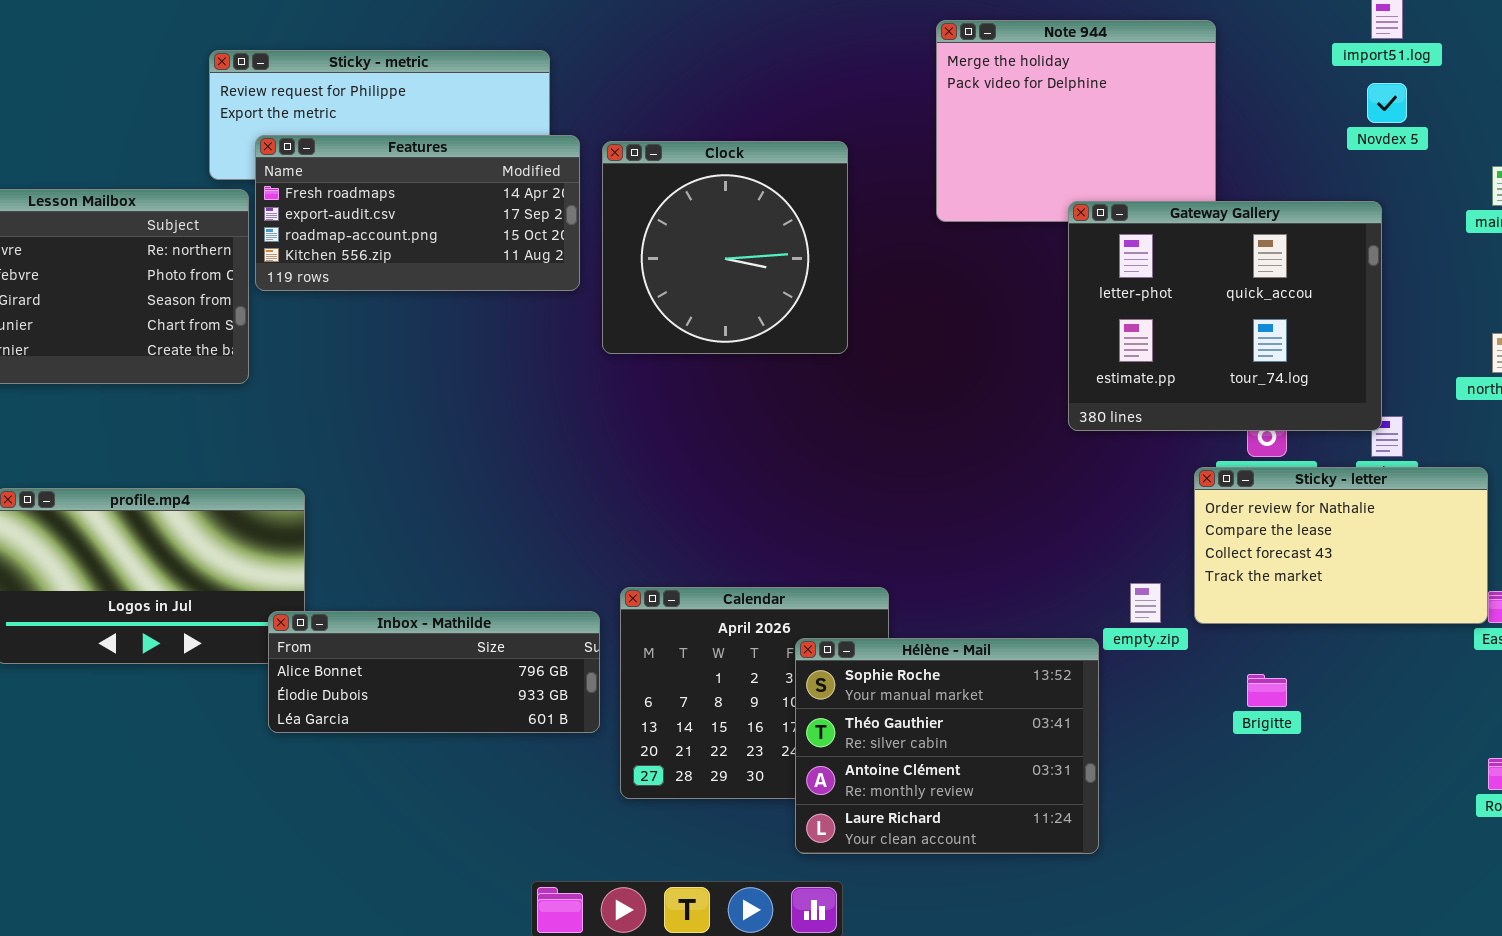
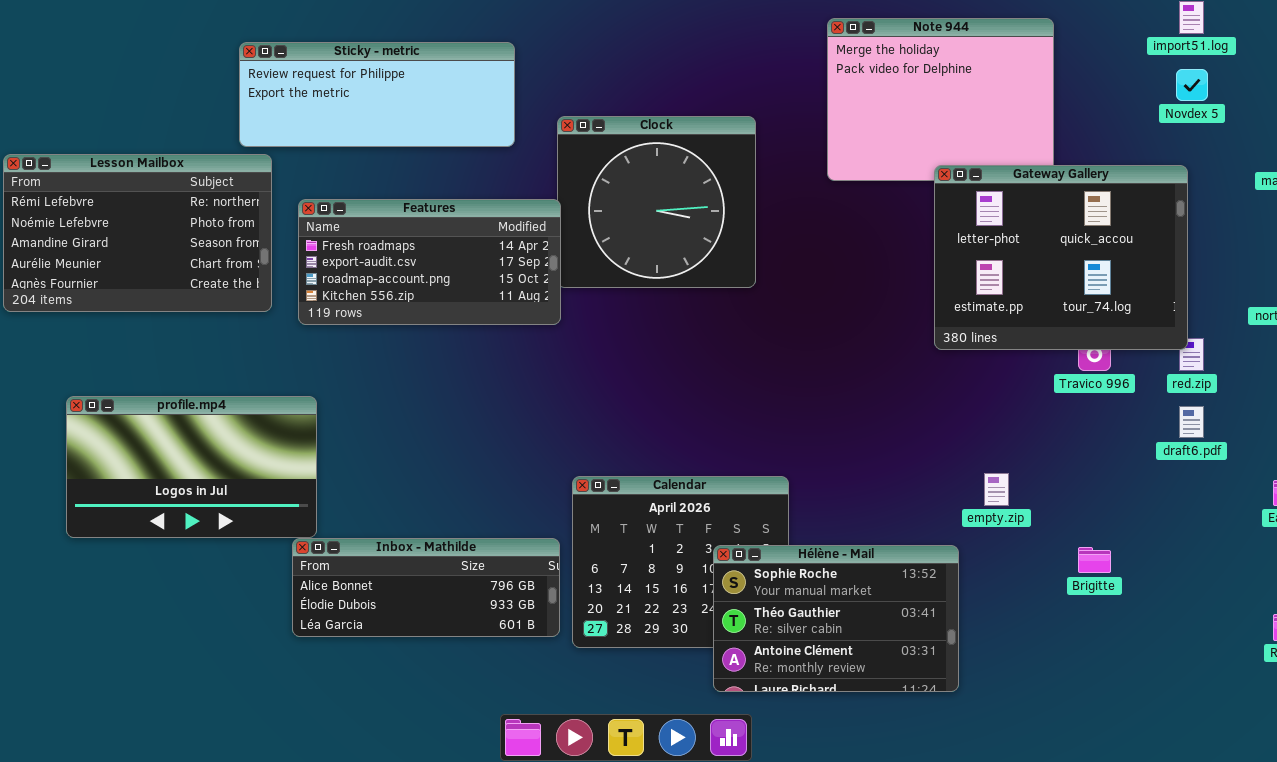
Features: [255,135,580,291] -> [298,199,561,325], moved
Sticky - letter: [1194,467,1488,624] -> none, closed
Inbox - Mathilde: [268,611,600,733] -> [292,538,560,637], moved
Hélène - Mail: [795,638,1099,854] -> [713,545,959,692], resized

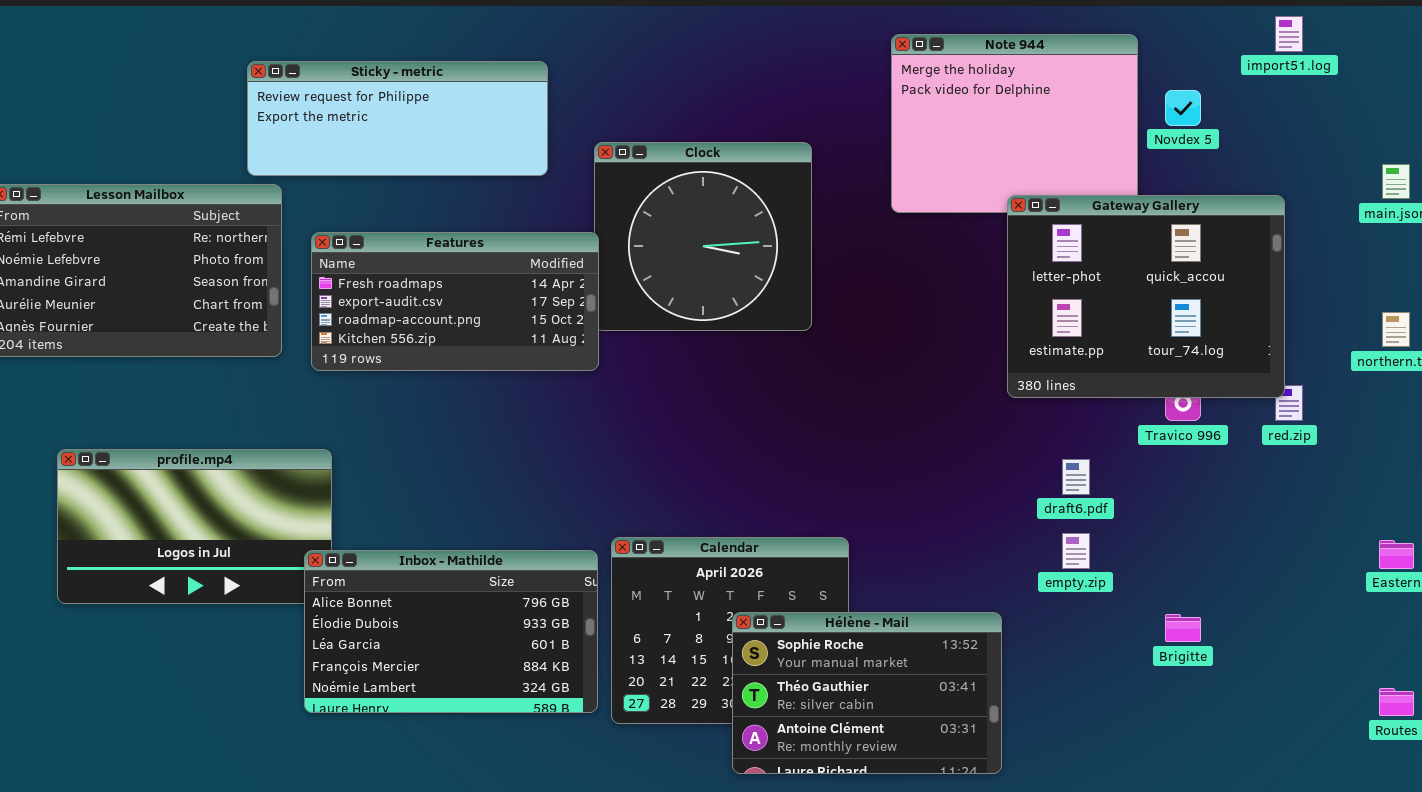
Novdex 5: [1176,69,1208,101] -> [1165,90,1201,126], moved
draft6.pdf: [1179,406,1204,438] -> [1062,459,1090,495], moved
Inbox - Mathilde: [292,538,560,637] -> [304,550,598,713], resized
Hélène - Mail: [713,545,959,692] -> [732,612,1002,774], moved

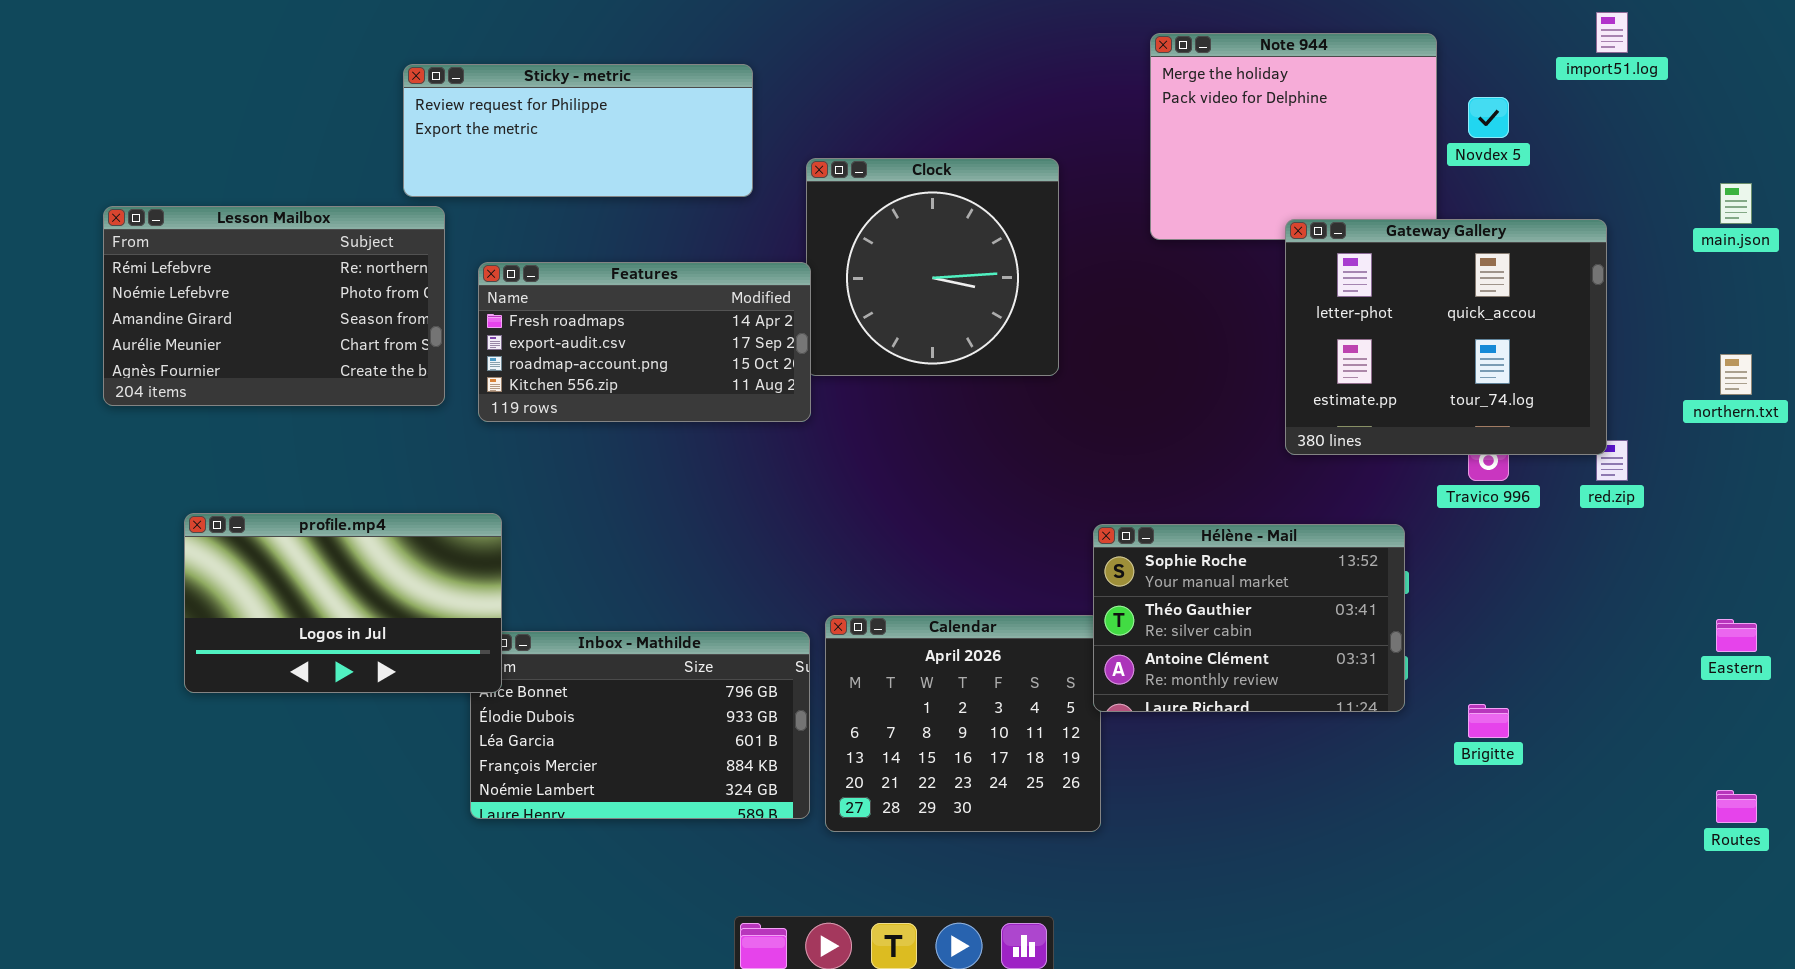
profile.mp4: [57,449,332,604] -> [184,513,502,693], raised
Hélène - Mail: [732,612,1002,774] -> [1093,524,1405,712], moved

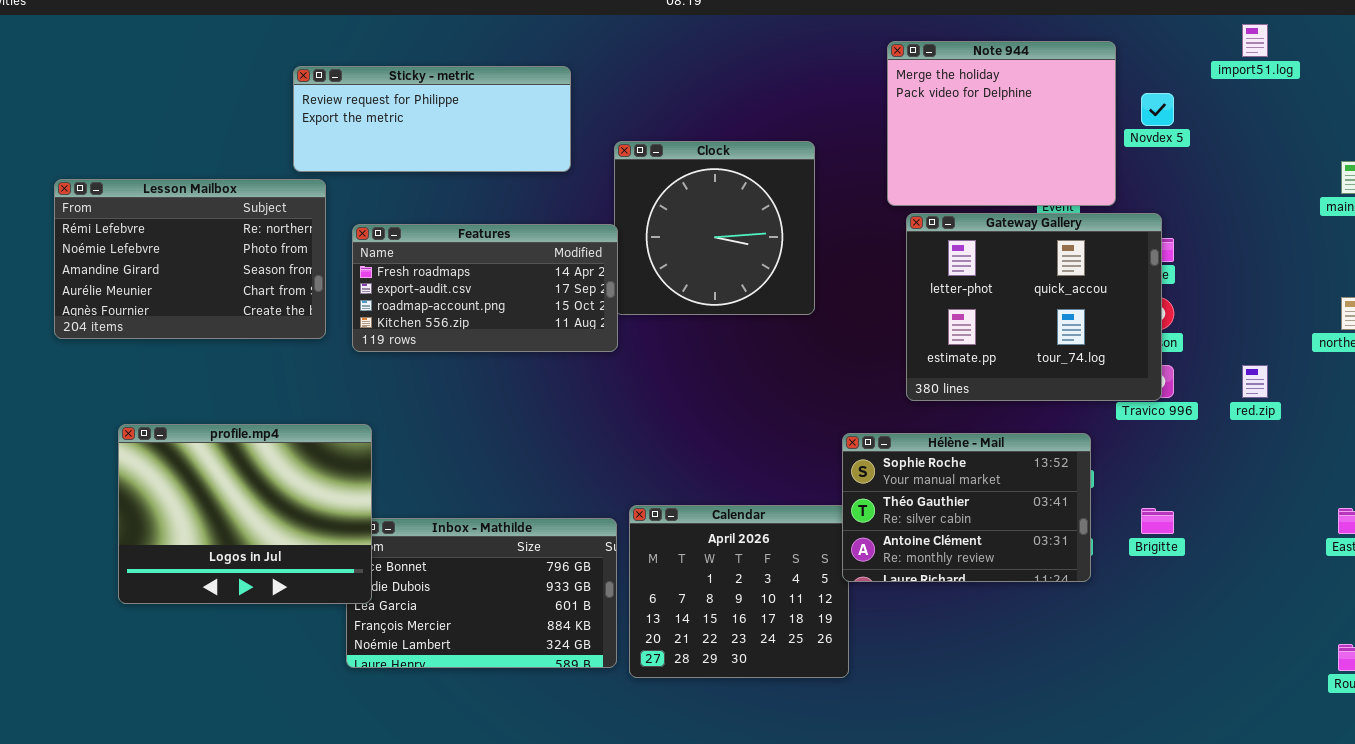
Gateway Gallery: [1285,219,1607,455] -> [906,213,1162,401], moved
profile.mp4: [184,513,502,693] -> [118,424,372,604], resized
Brigitte: [1468,704,1509,738] -> [1141,508,1174,534], moved

